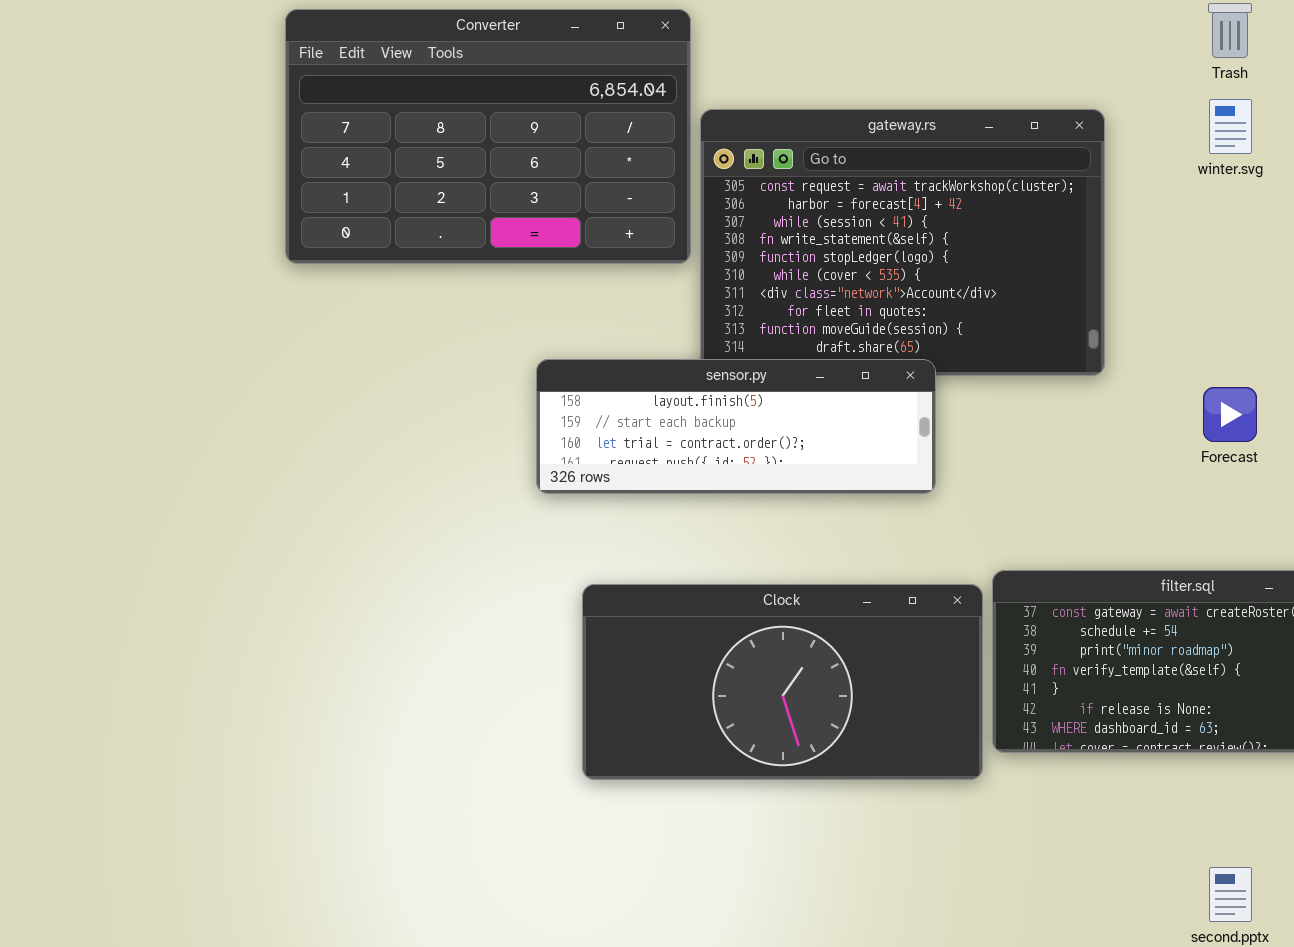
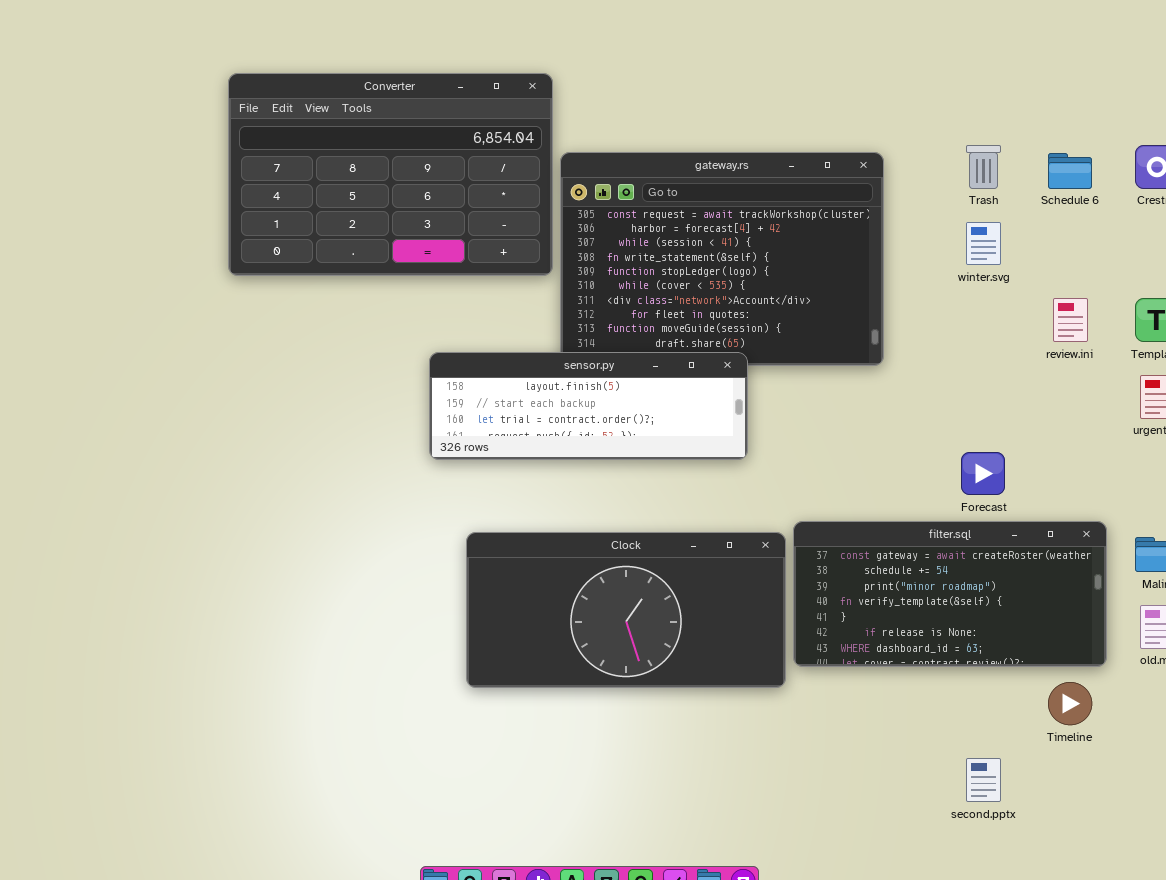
Trash: [1208,3,1252,58] -> [966,145,1001,189], moved
winter.svg: [1209,99,1252,154] -> [966,222,1001,265], moved
Forecast: [1203,387,1257,442] -> [961,452,1005,495], moved

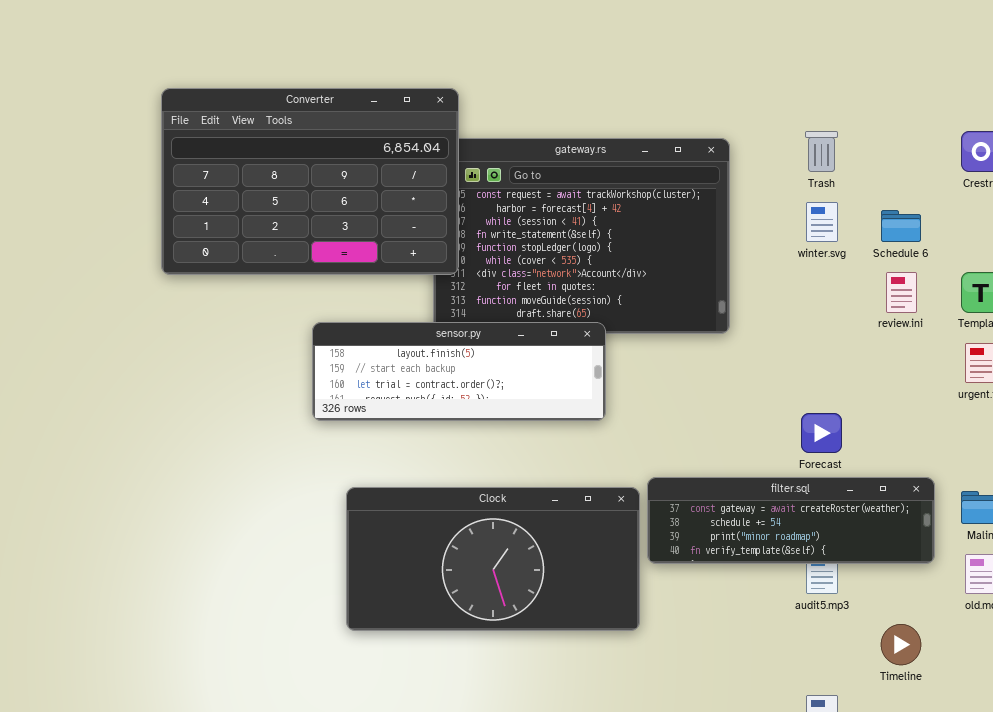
Converter: [228,73,553,276] -> [161,88,459,275], moved
Schedule 6: [1048,153,1092,189] -> [881,210,921,242], moved
filter.sql: [793,521,1107,667] -> [647,477,935,564], resized

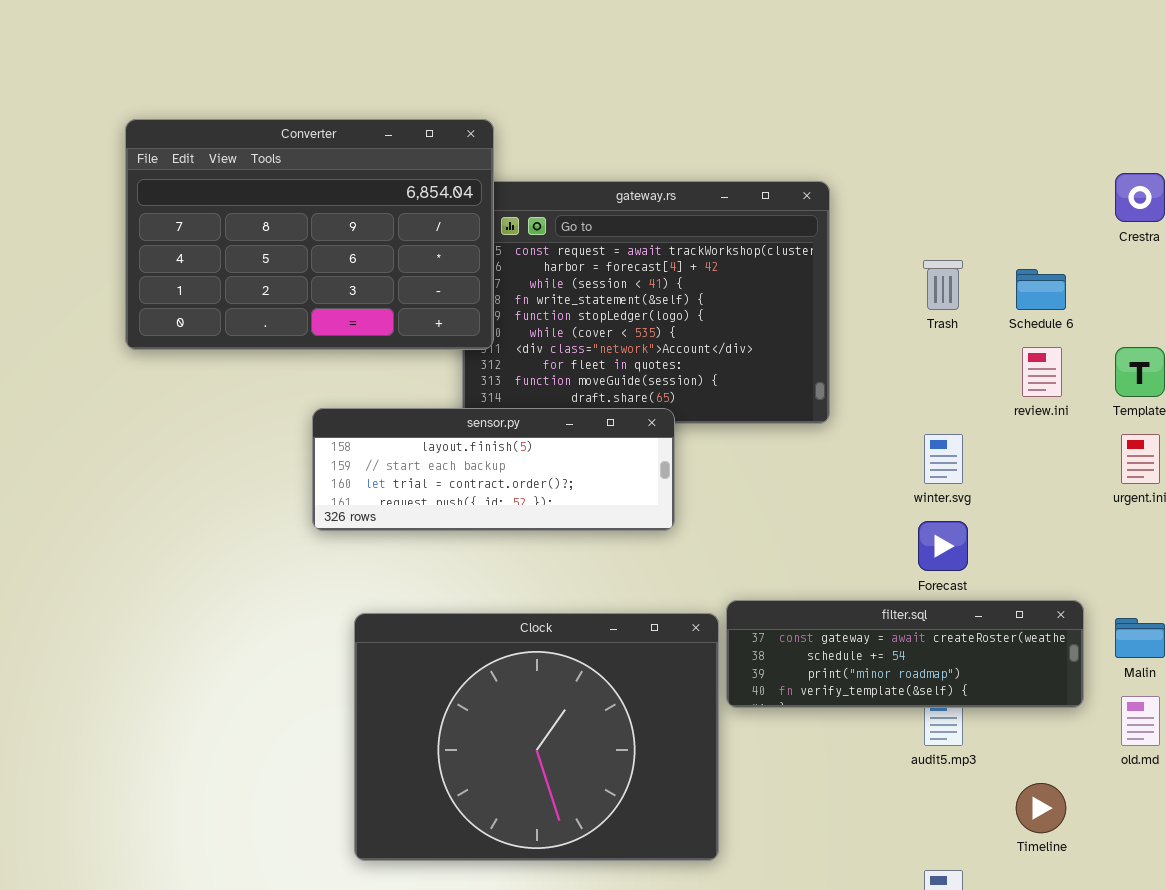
Trash: [805,131,838,172] -> [923,260,963,310], moved
winter.svg: [806,202,838,242] -> [924,434,963,484], moved
Clock: [346,487,640,631] -> [354,613,719,861], resized

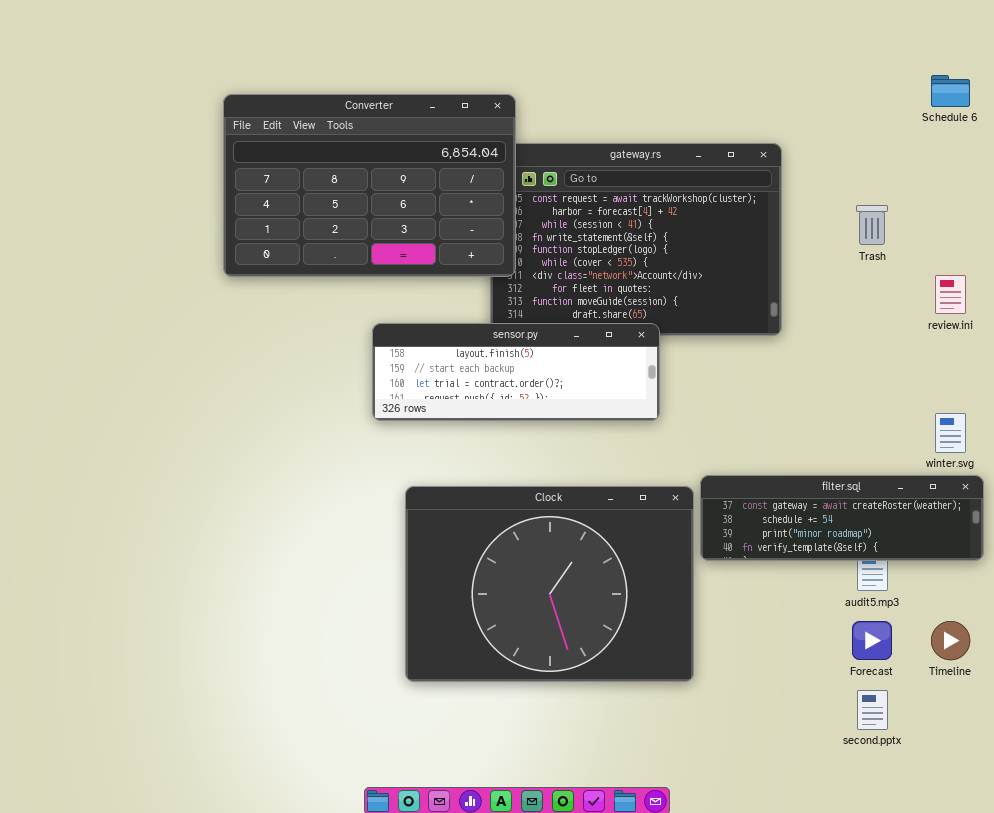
Schedule 6: [1016,269,1066,310] -> [931,75,970,107], moved
winter.svg: [924,434,963,484] -> [935,413,966,453], moved
Forecast: [918,521,968,571] -> [852,621,892,660], moved

